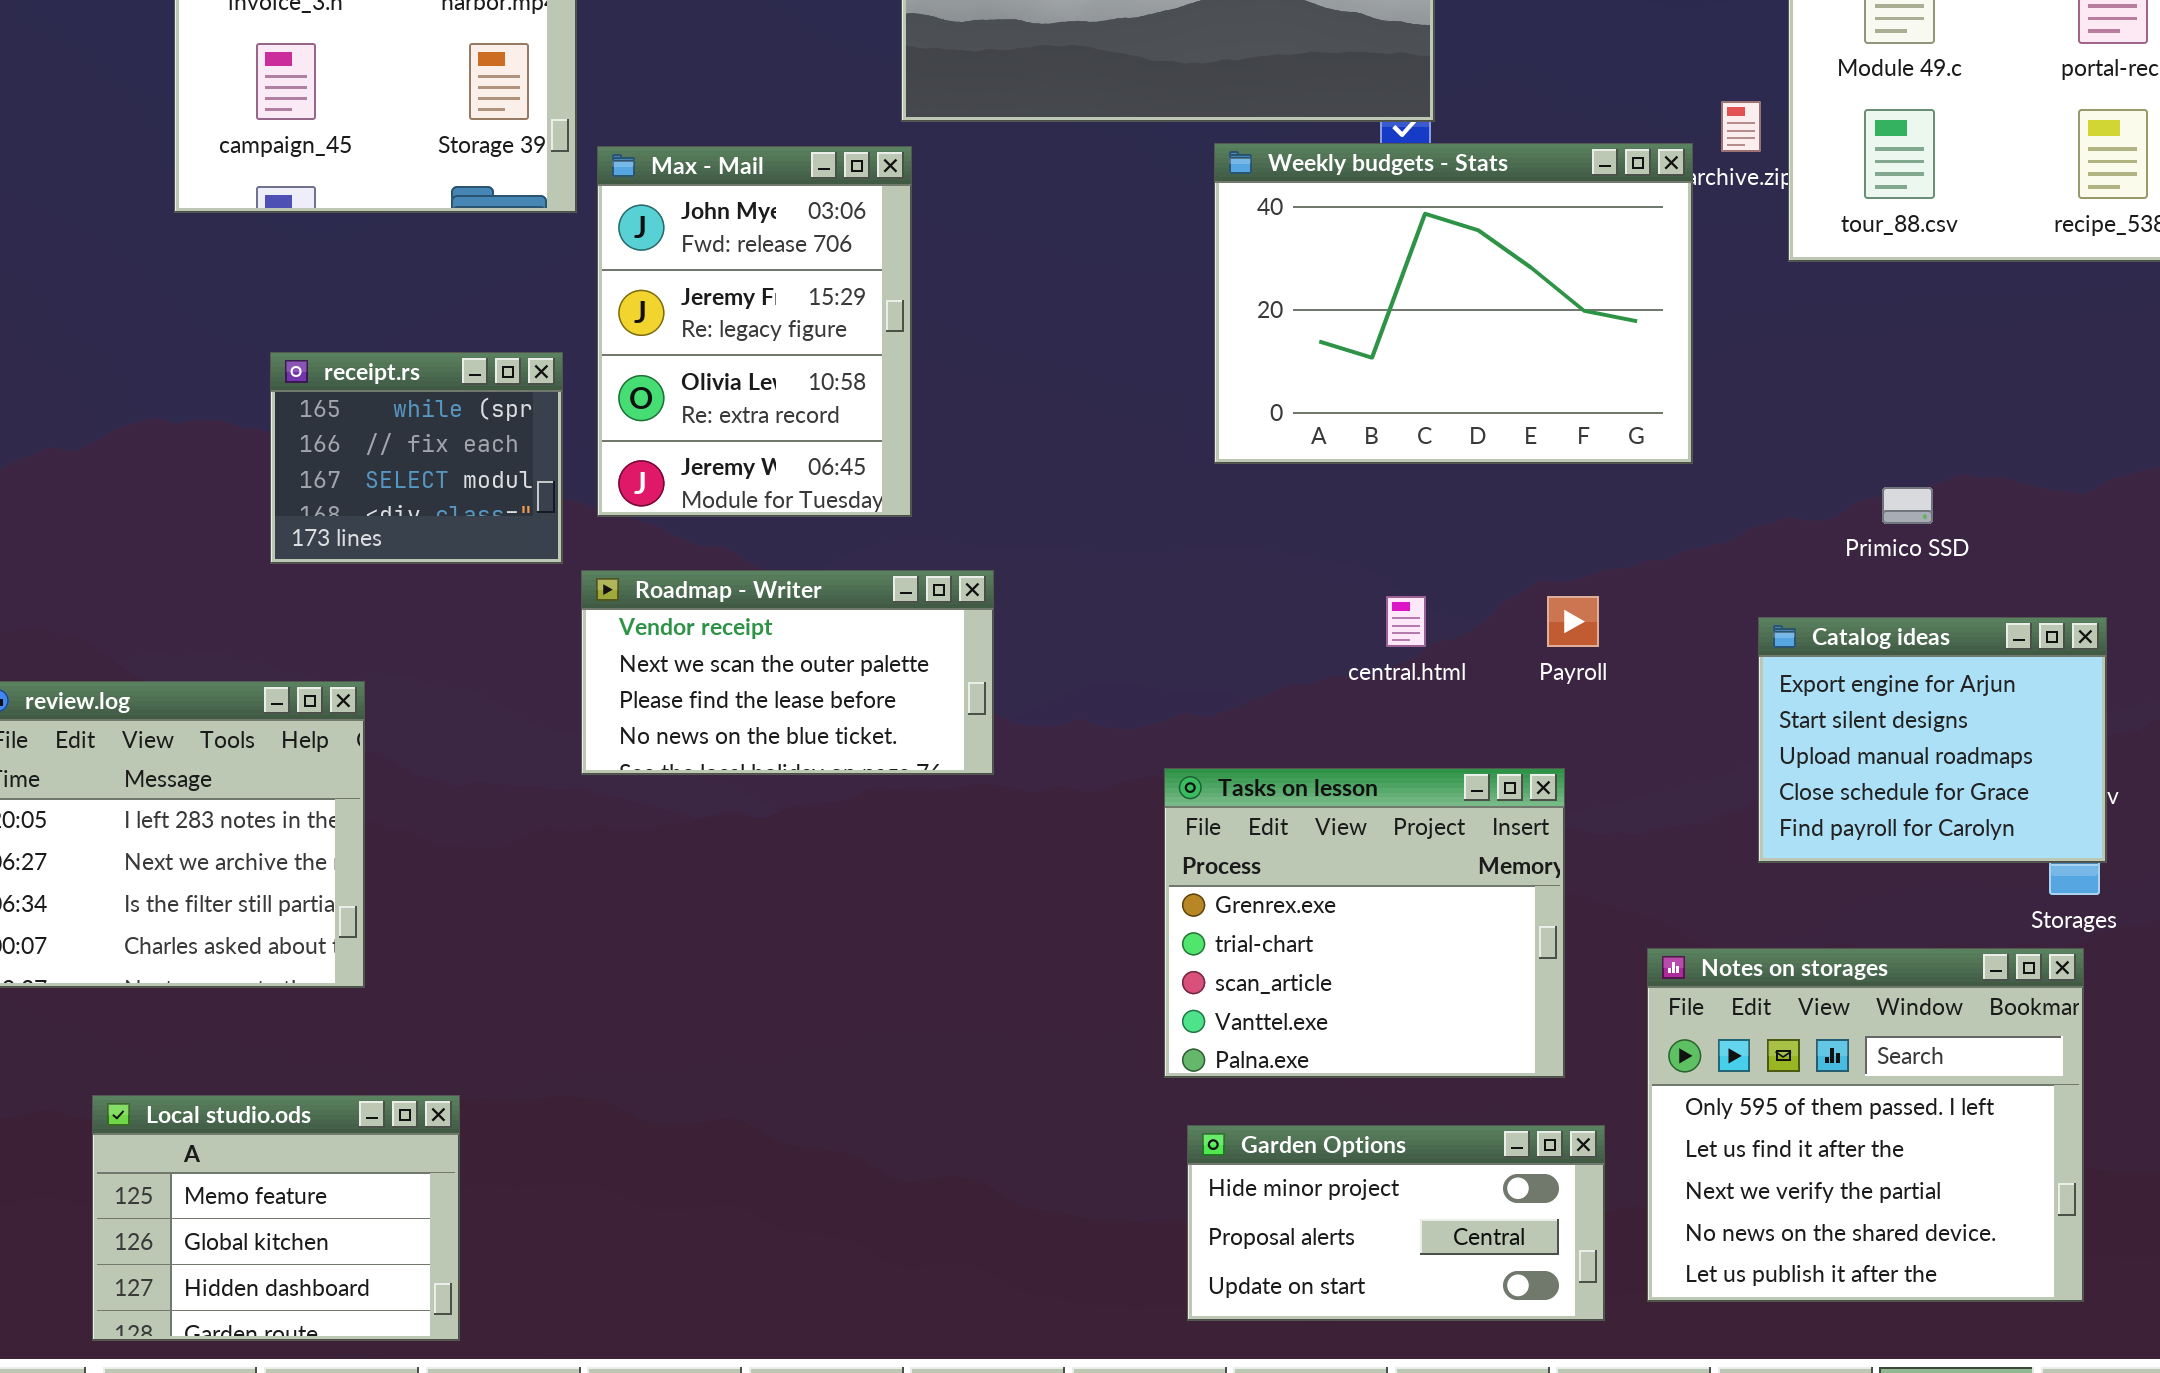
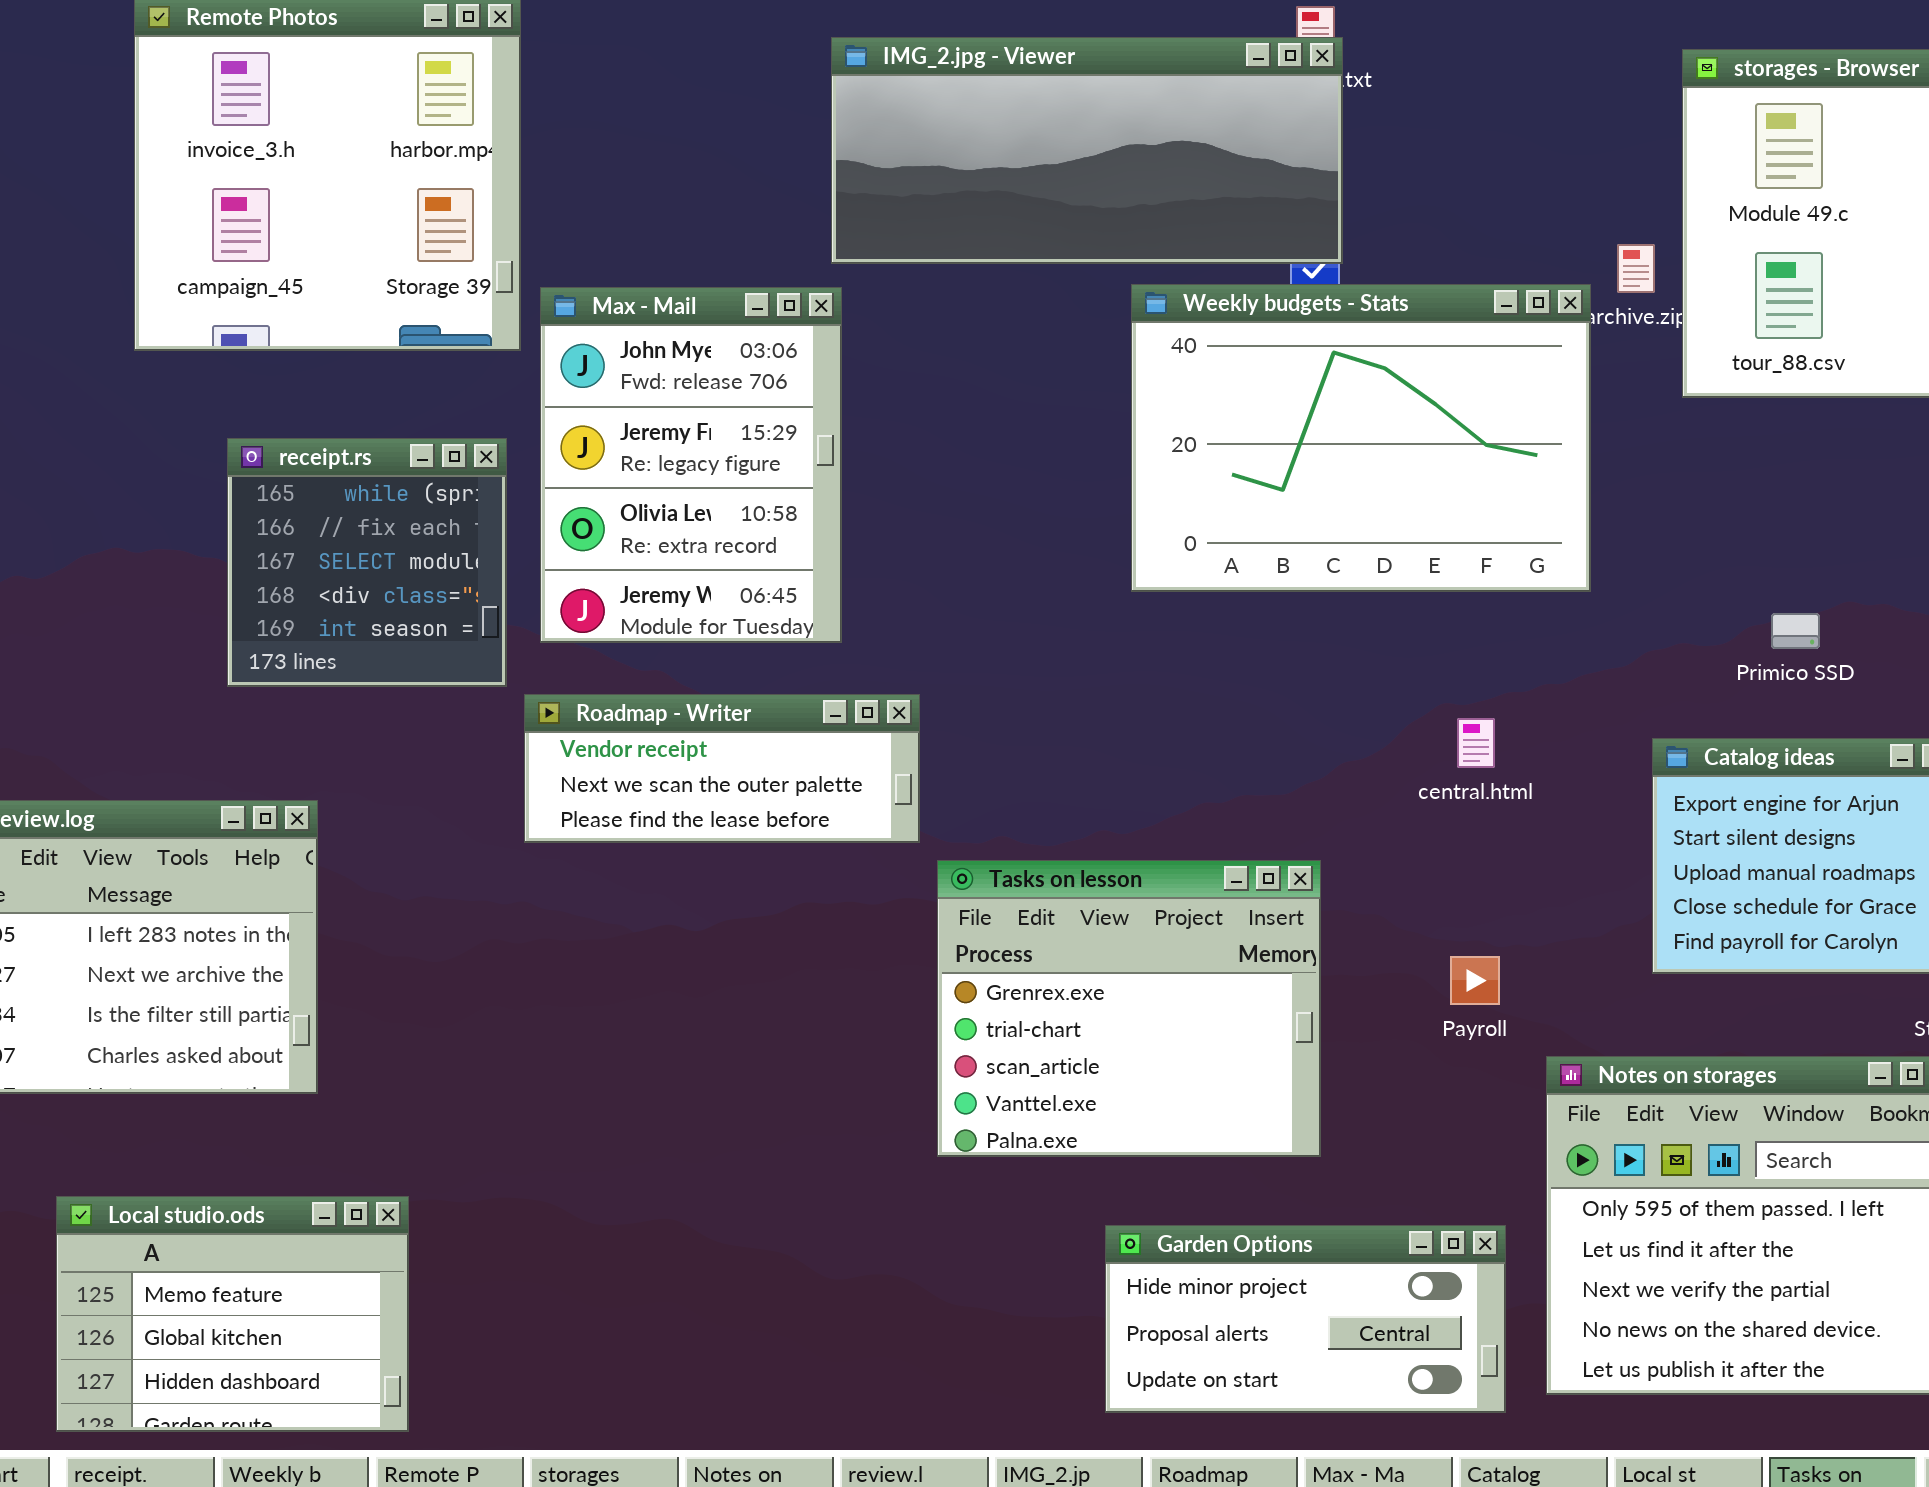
receipt.rs: [270,352,563,564] -> [227,438,507,687], resized
Roadmap - Writer: [581,570,994,775] -> [524,694,920,843], resized
central.html: [1386,596,1426,647] -> [1457,718,1495,768], moved
Payroll: [1547,596,1599,647] -> [1450,956,1500,1005], moved
Tasks on lesson: [1164,768,1565,1078] -> [937,860,1321,1157], moved

